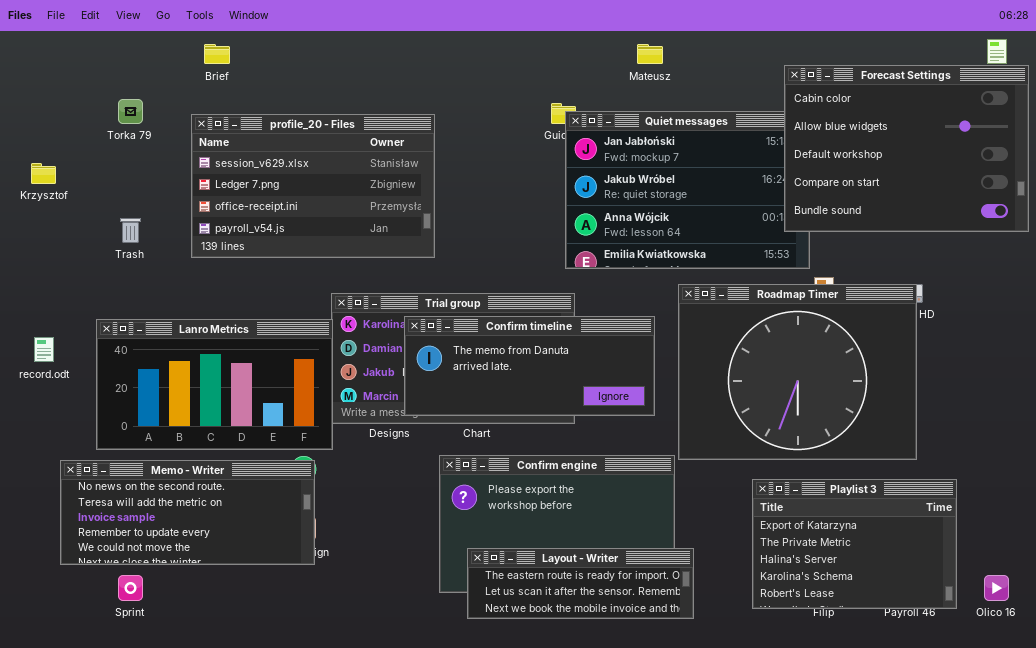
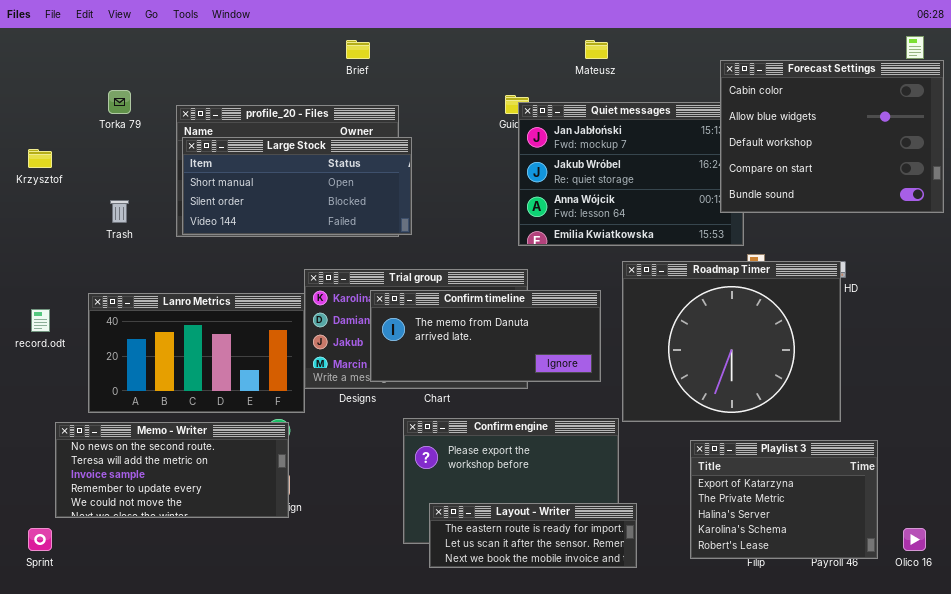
Brief: [204,44,230,64] -> [346,40,370,59], moved
Large Stock: none -> [182,137,412,235], opened
Sprint: [118,575,143,601] -> [28,528,52,551], moved

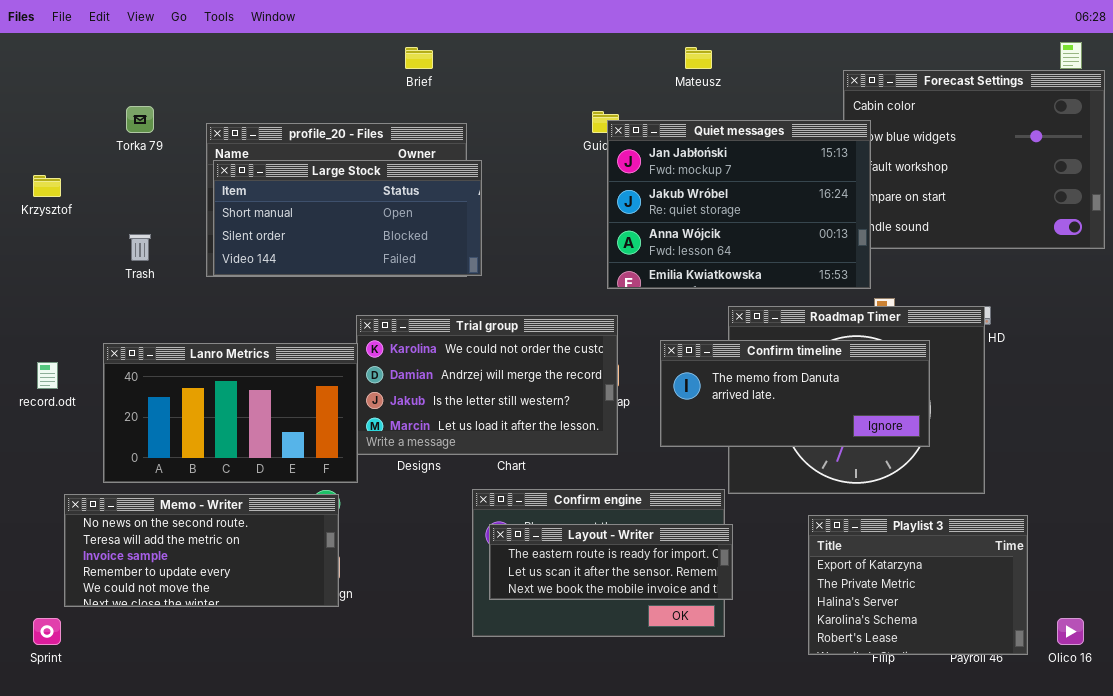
Quiet messages: [518,102,744,246] -> [607,120,871,289], raised
Confirm timeline: [370,290,601,382] -> [660,340,930,447], moved
Layout - Writer: [429,503,637,568] -> [489,524,733,600], moved

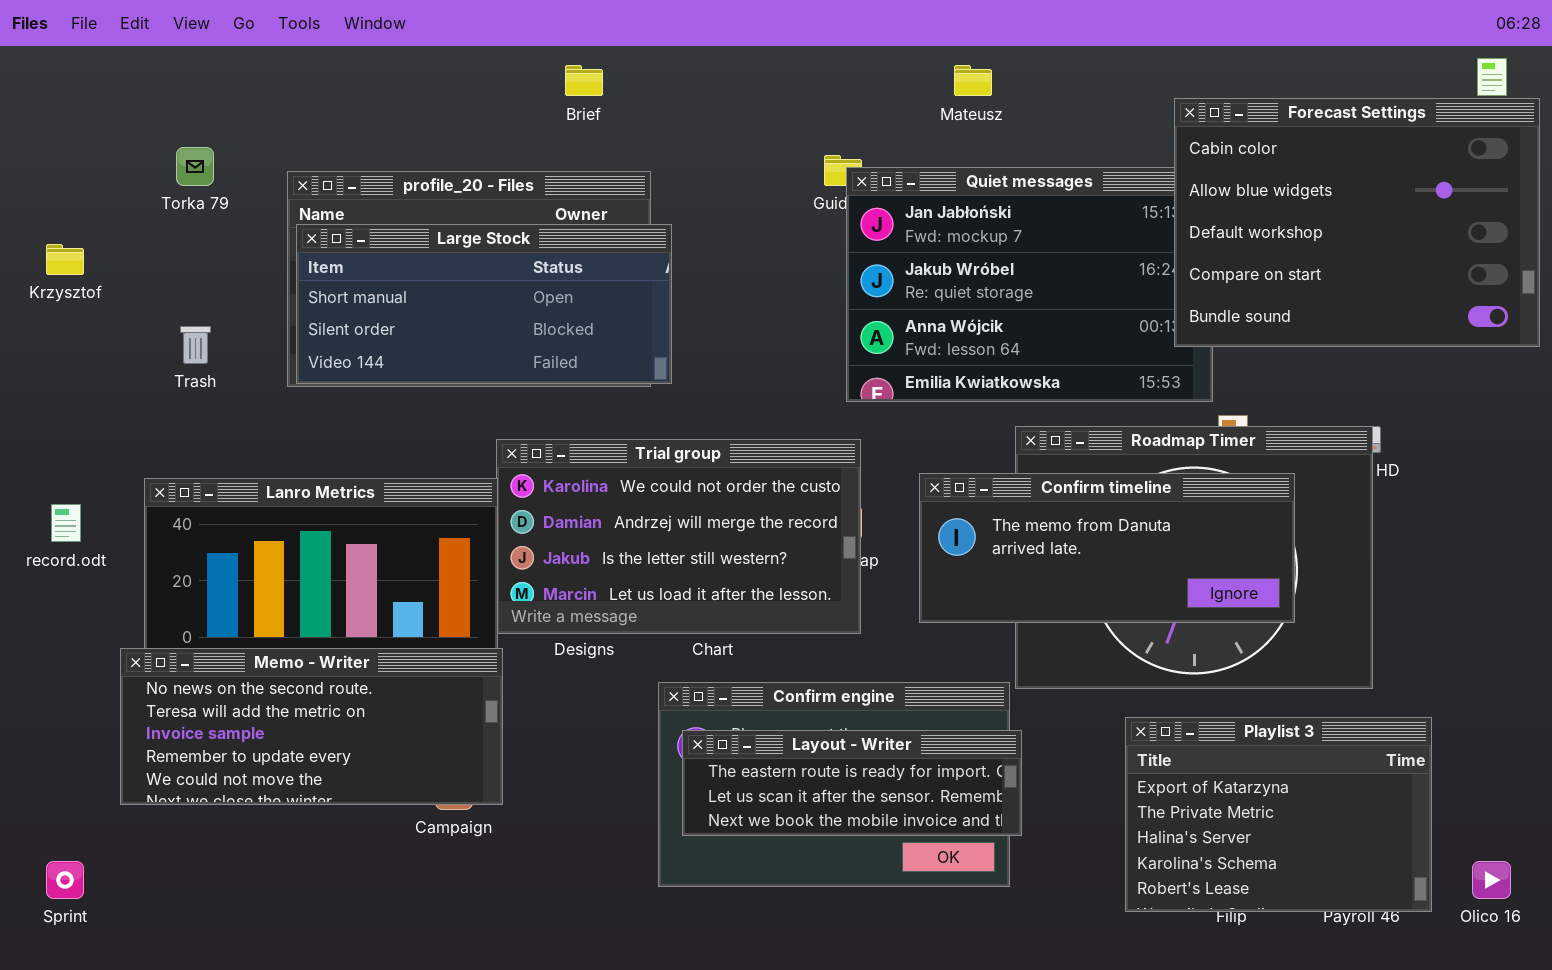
Forecast Settings: [843,70,1105,249] -> [1174,98,1540,347], raised
Memo - Writer: [64,494,339,607] -> [120,648,503,805], moved

